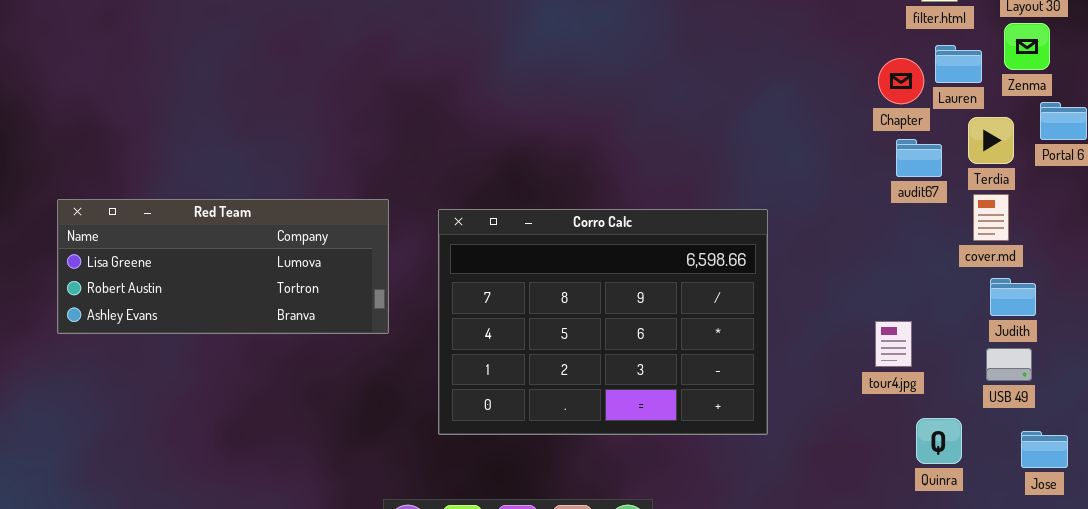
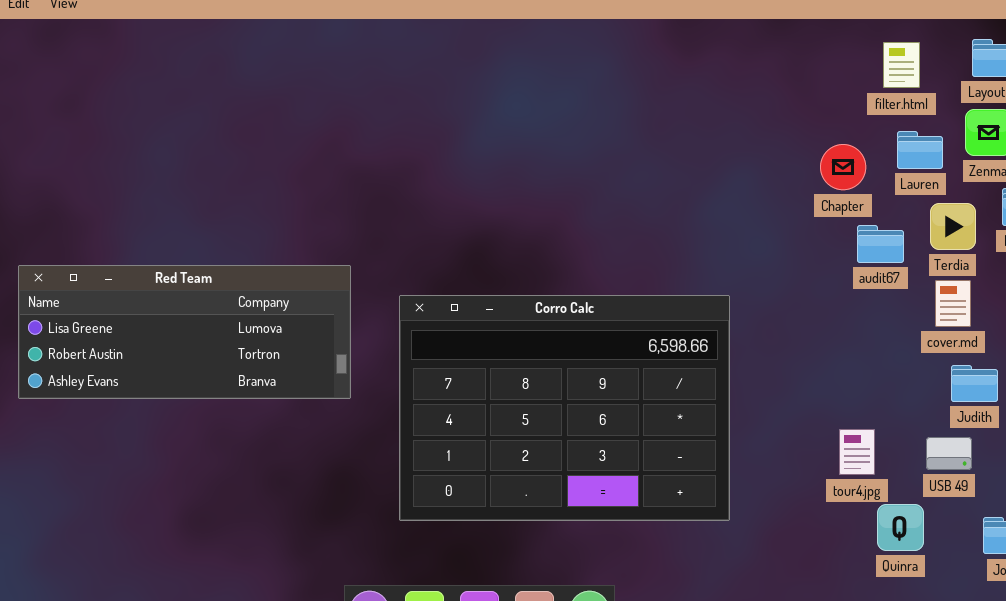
Chapter: [878,58,924,104] -> [820,144,866,190], moved
Red Team: [57,199,389,334] -> [18,265,351,399], moved
tour4.jpg: [875,321,912,367] -> [839,429,875,475], moved
USB 49: [986,348,1032,381] -> [926,437,972,470], moved

